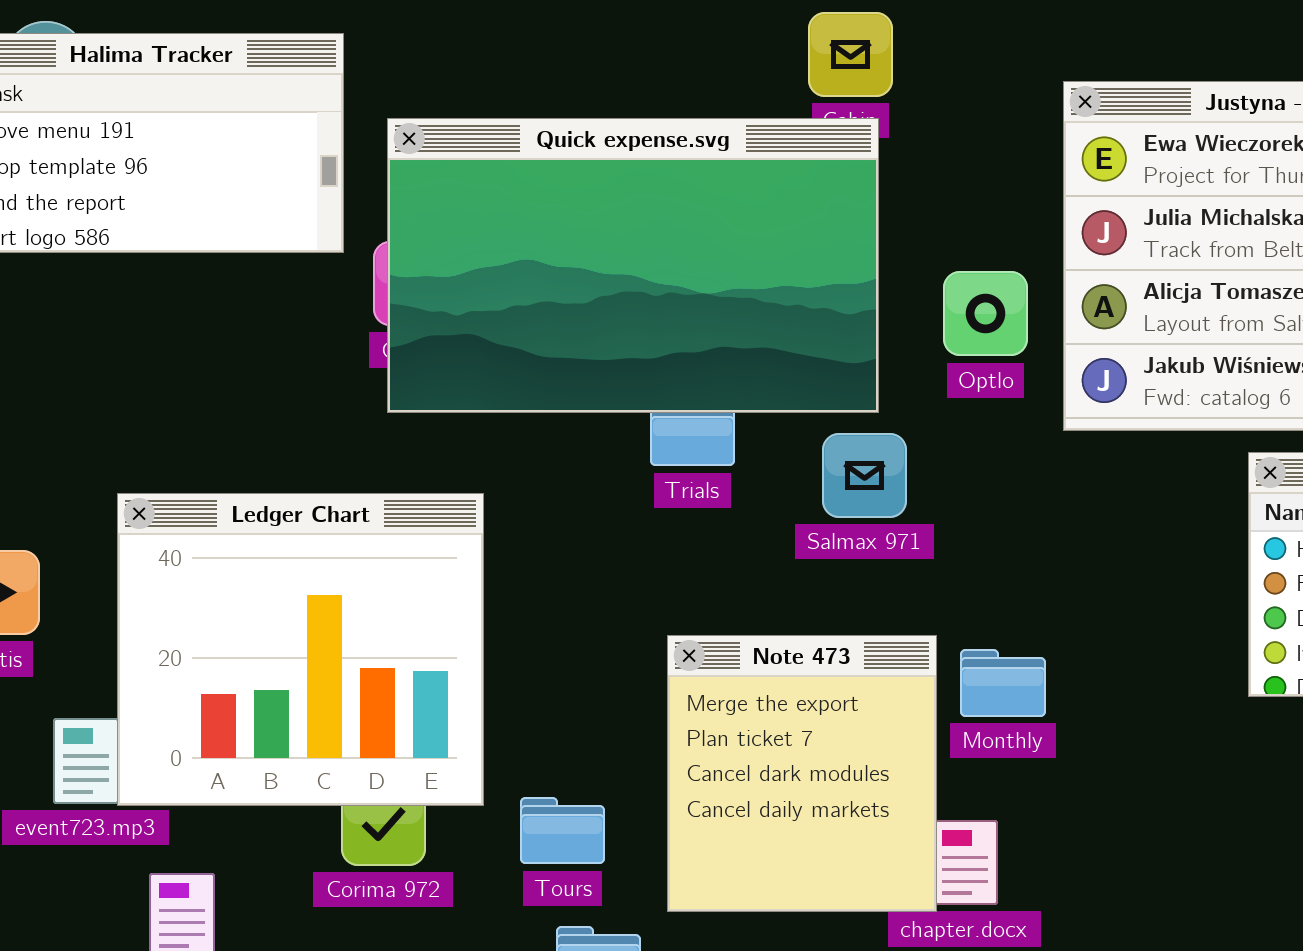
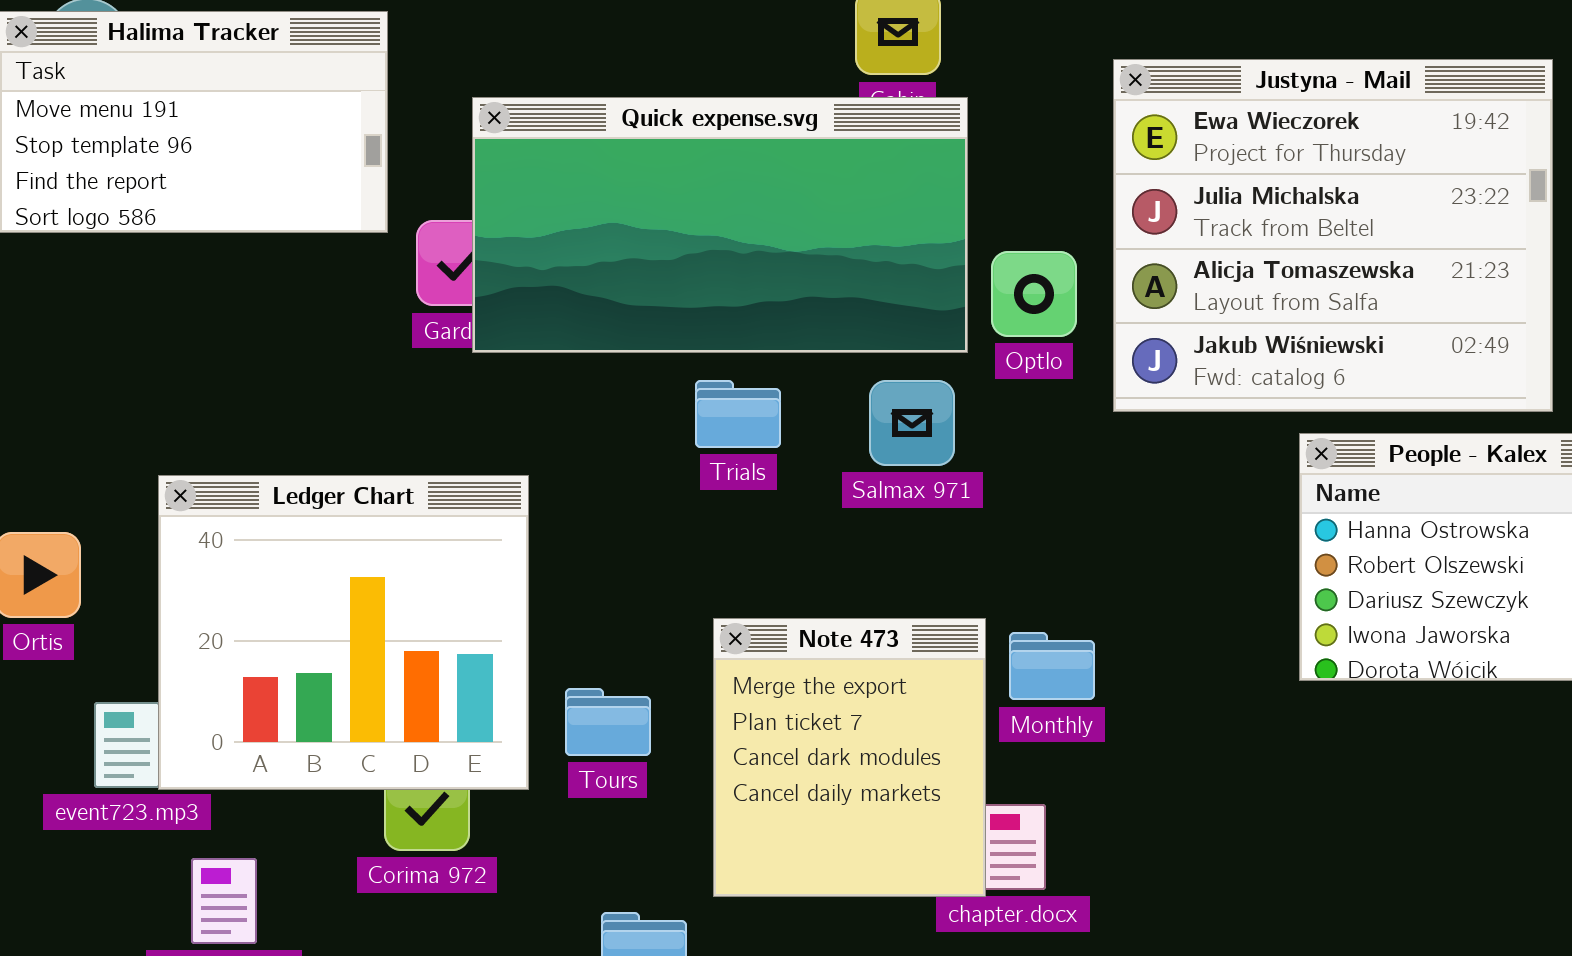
Quick expense.svg: [387,118,879,413] -> [472,97,968,353], moved, resized
Salmax 971: [822,433,907,518] -> [869,380,955,466], moved
Tours: [520,797,605,864] -> [565,688,651,756], moved

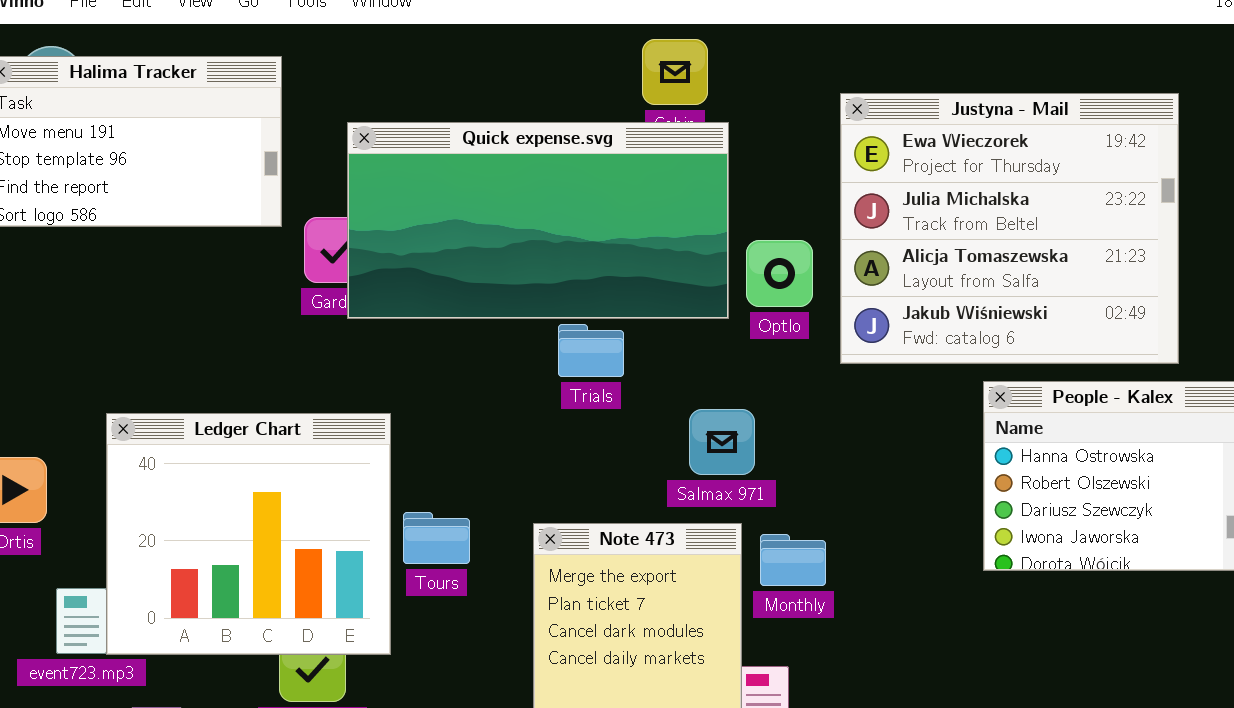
Trials: [695,380,781,448] -> [558,324,624,377], moved
Salmax 971: [869,380,955,466] -> [689,409,755,475], moved
Tours: [565,688,651,756] -> [403,512,470,564], moved

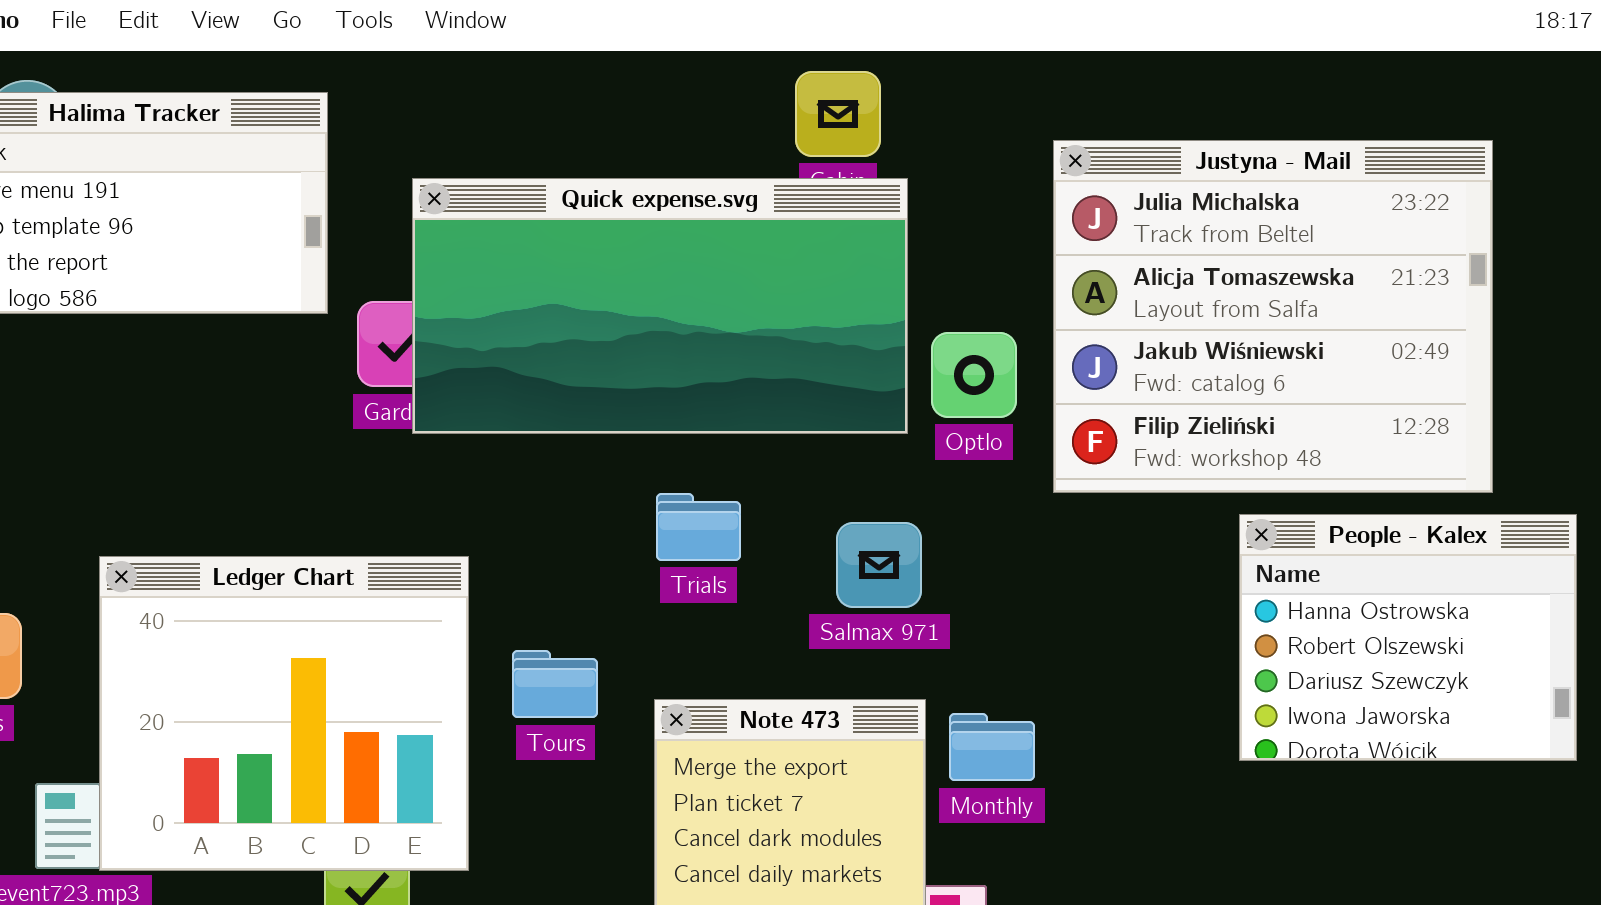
Justyna - Mail: [840,93,1179,364] -> [1053,140,1493,493], scrolled down 1 row
Trials: [558,324,624,377] -> [656,493,741,561], moved
Salmax 971: [689,409,755,475] -> [836,522,922,608], moved
Tours: [403,512,470,564] -> [512,650,598,718], moved

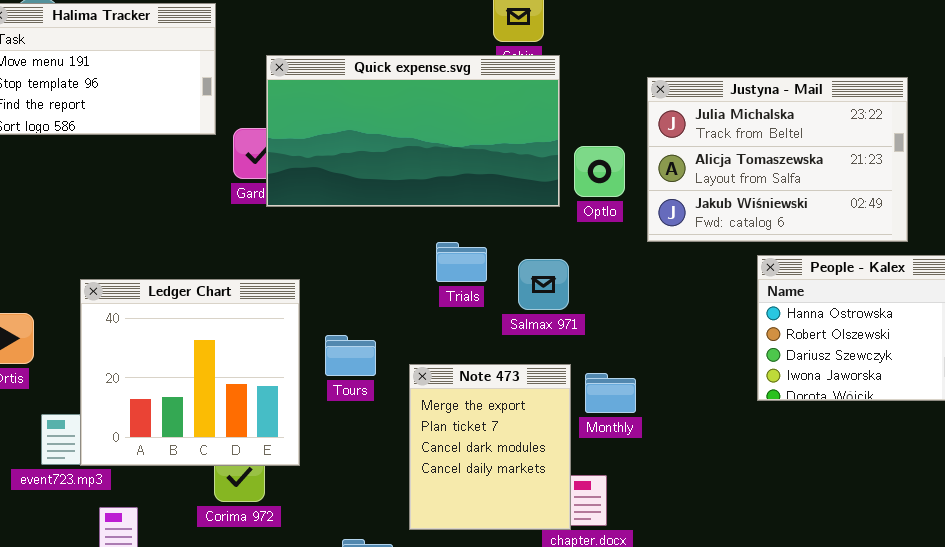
Justyna - Mail: [1053,140,1493,493] -> [647,77,908,242], resized
Trials: [656,493,741,561] -> [436,242,487,282], moved

